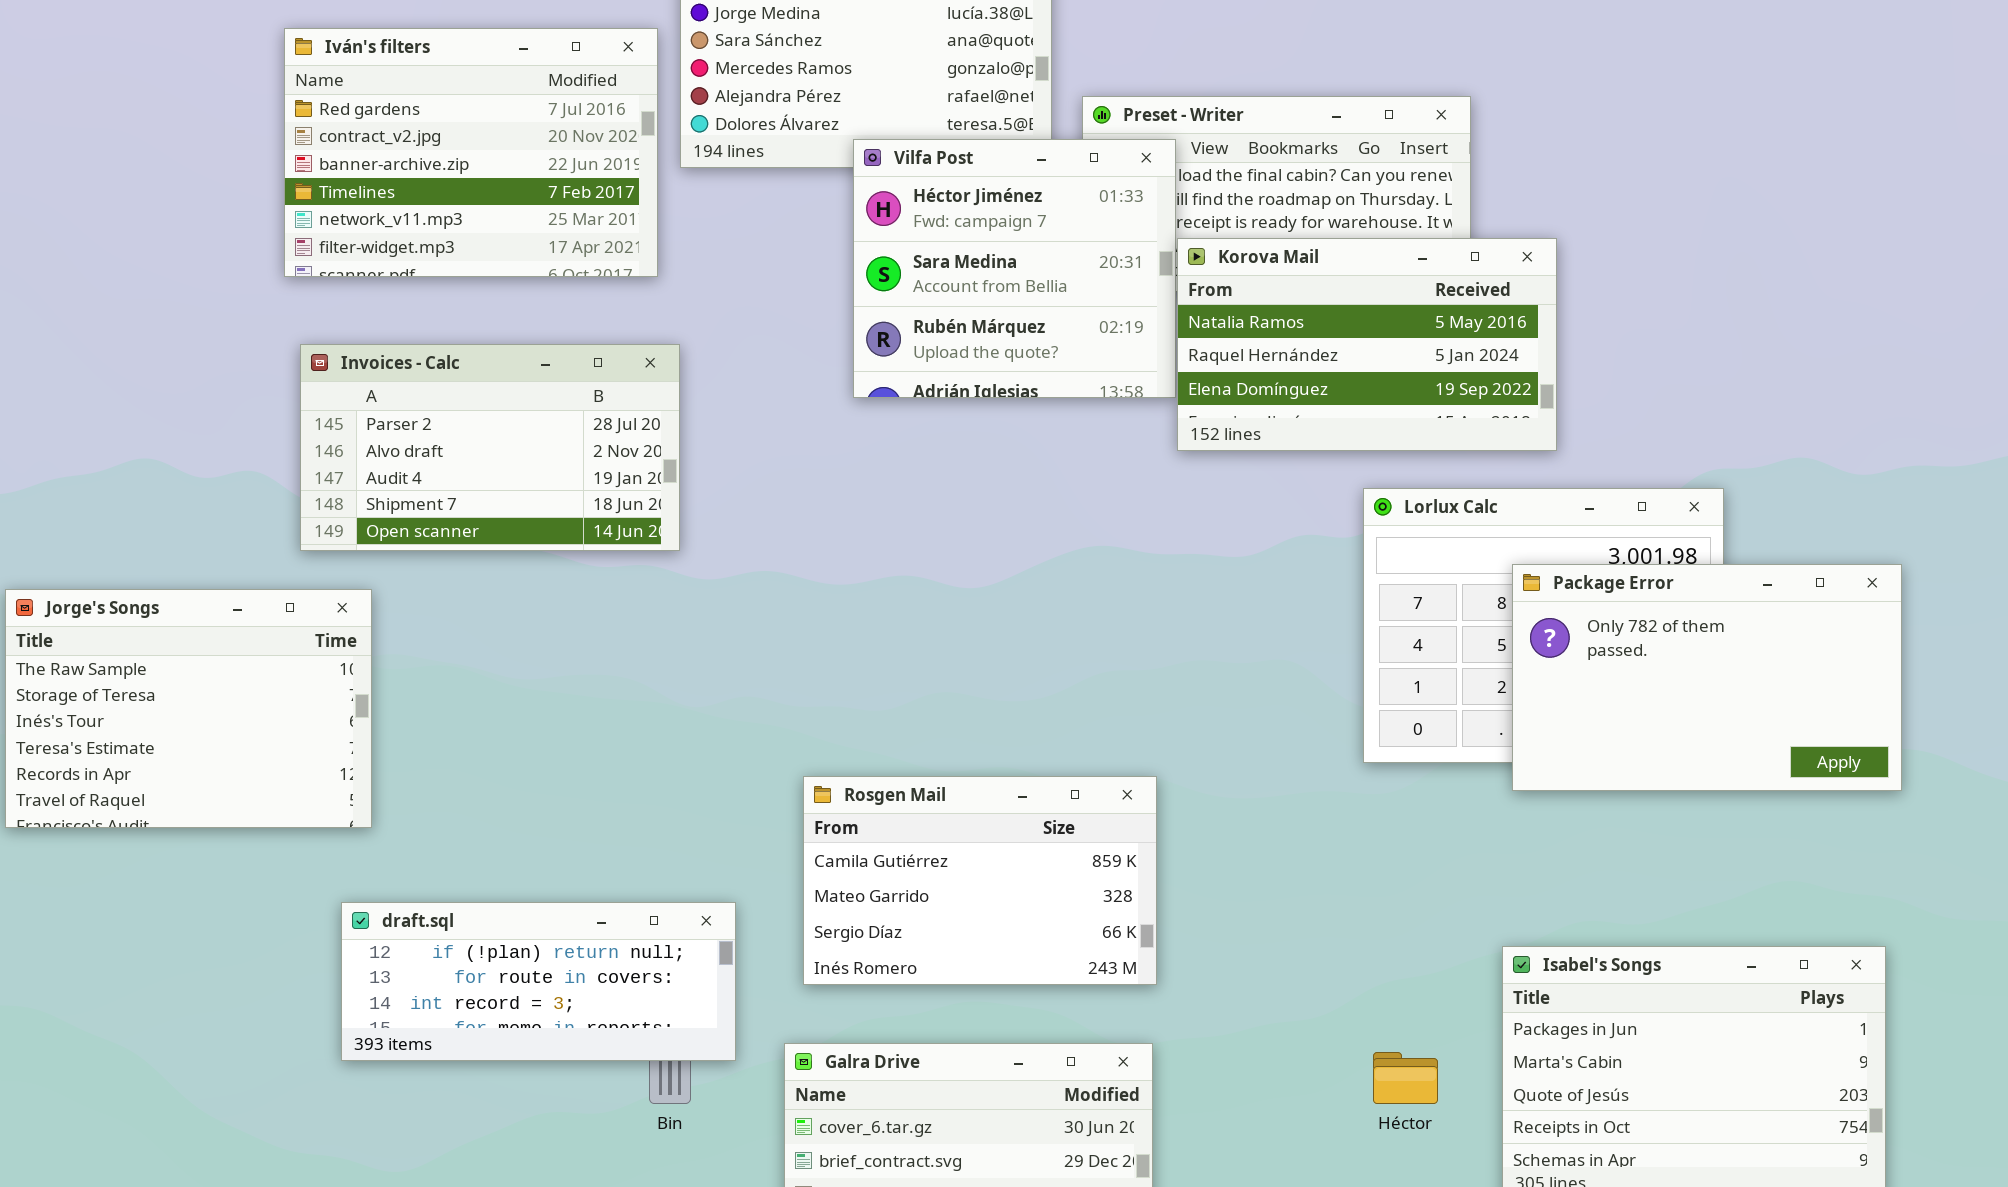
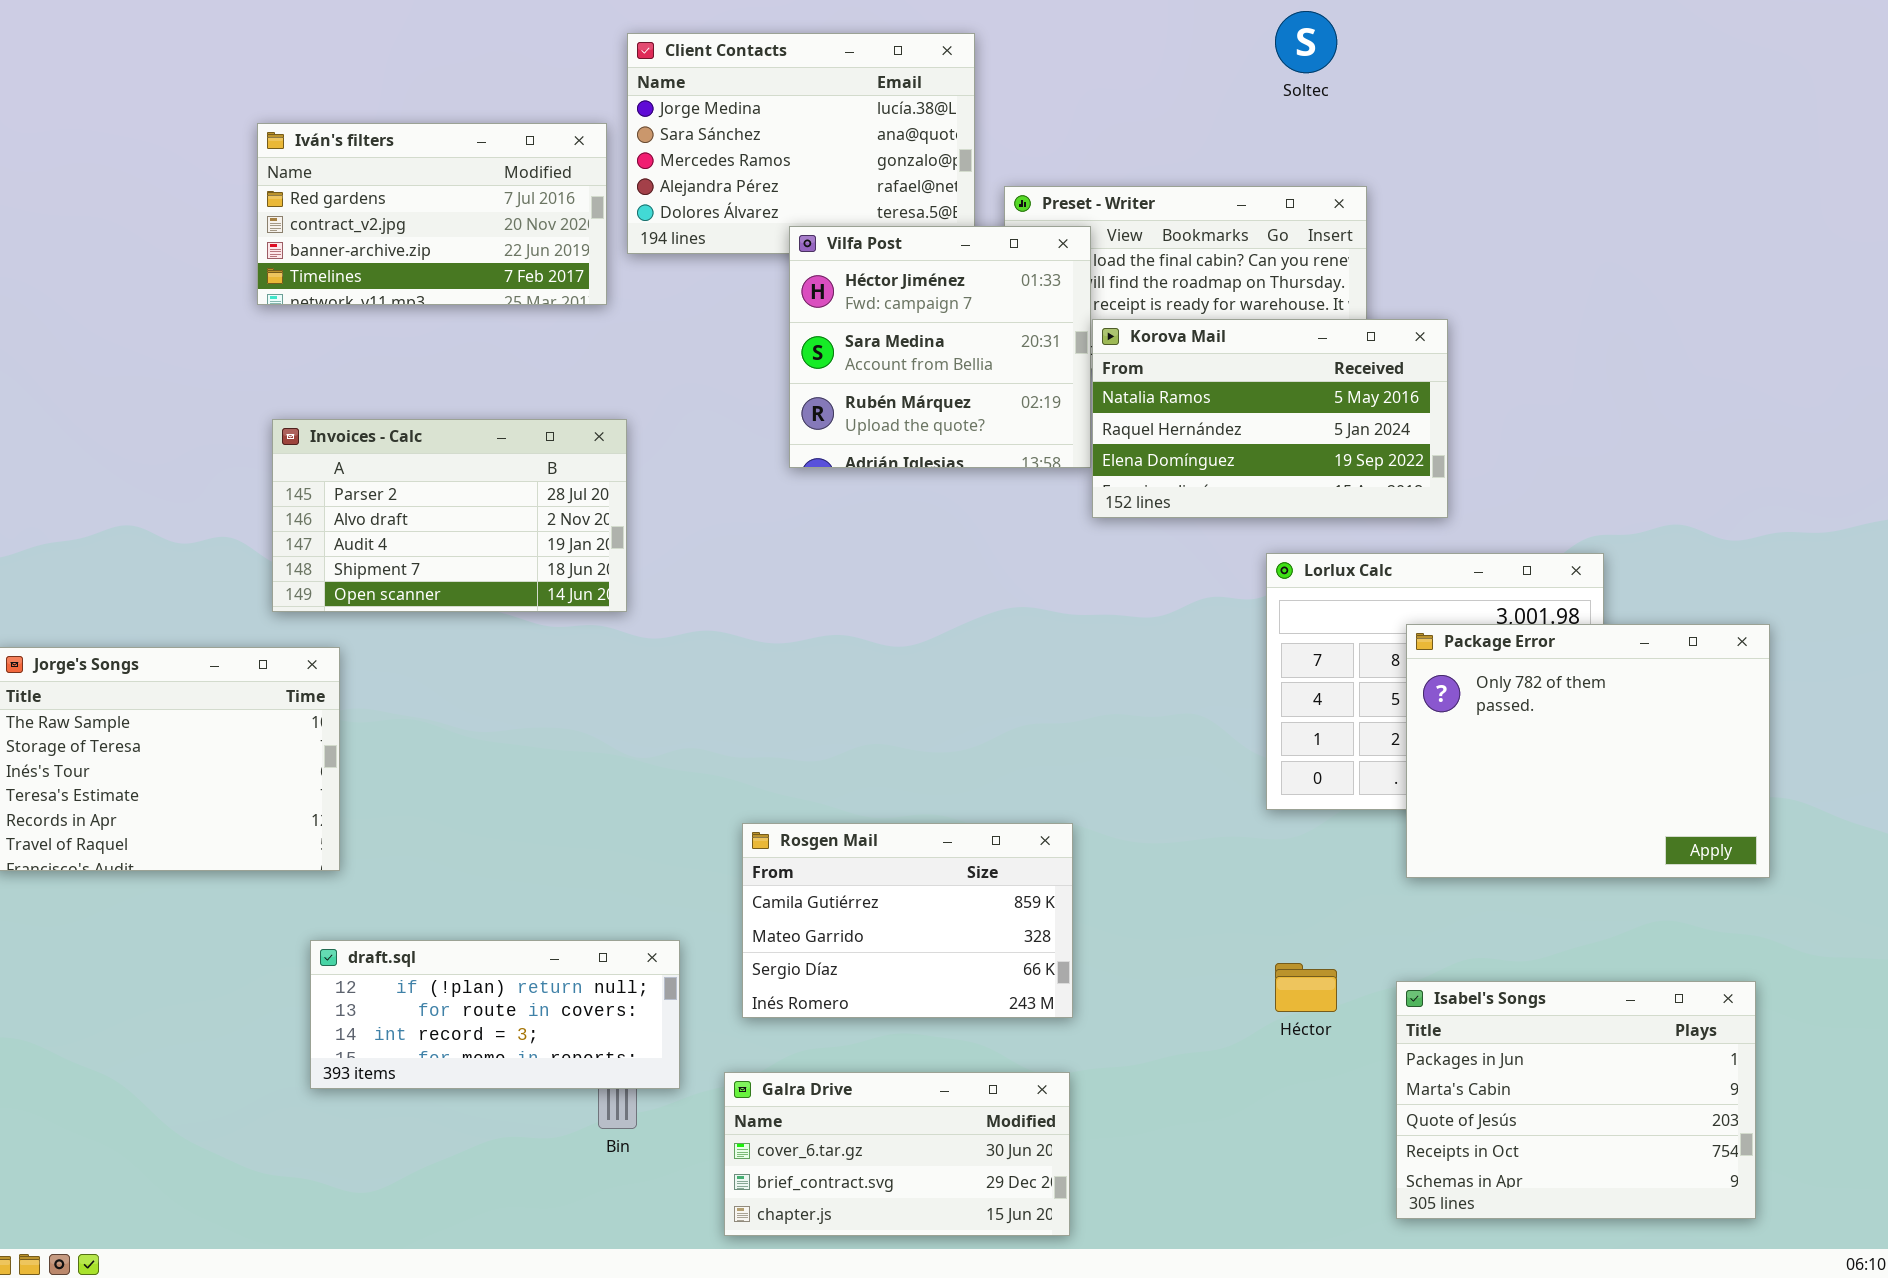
Iván's filters: [284,28,658,277] -> [257,123,607,305], resized
Package Error: [1512,564,1902,791] -> [1406,624,1770,878], resized
Héctor: [1373,1052,1438,1104] -> [1275,963,1337,1012], moved

